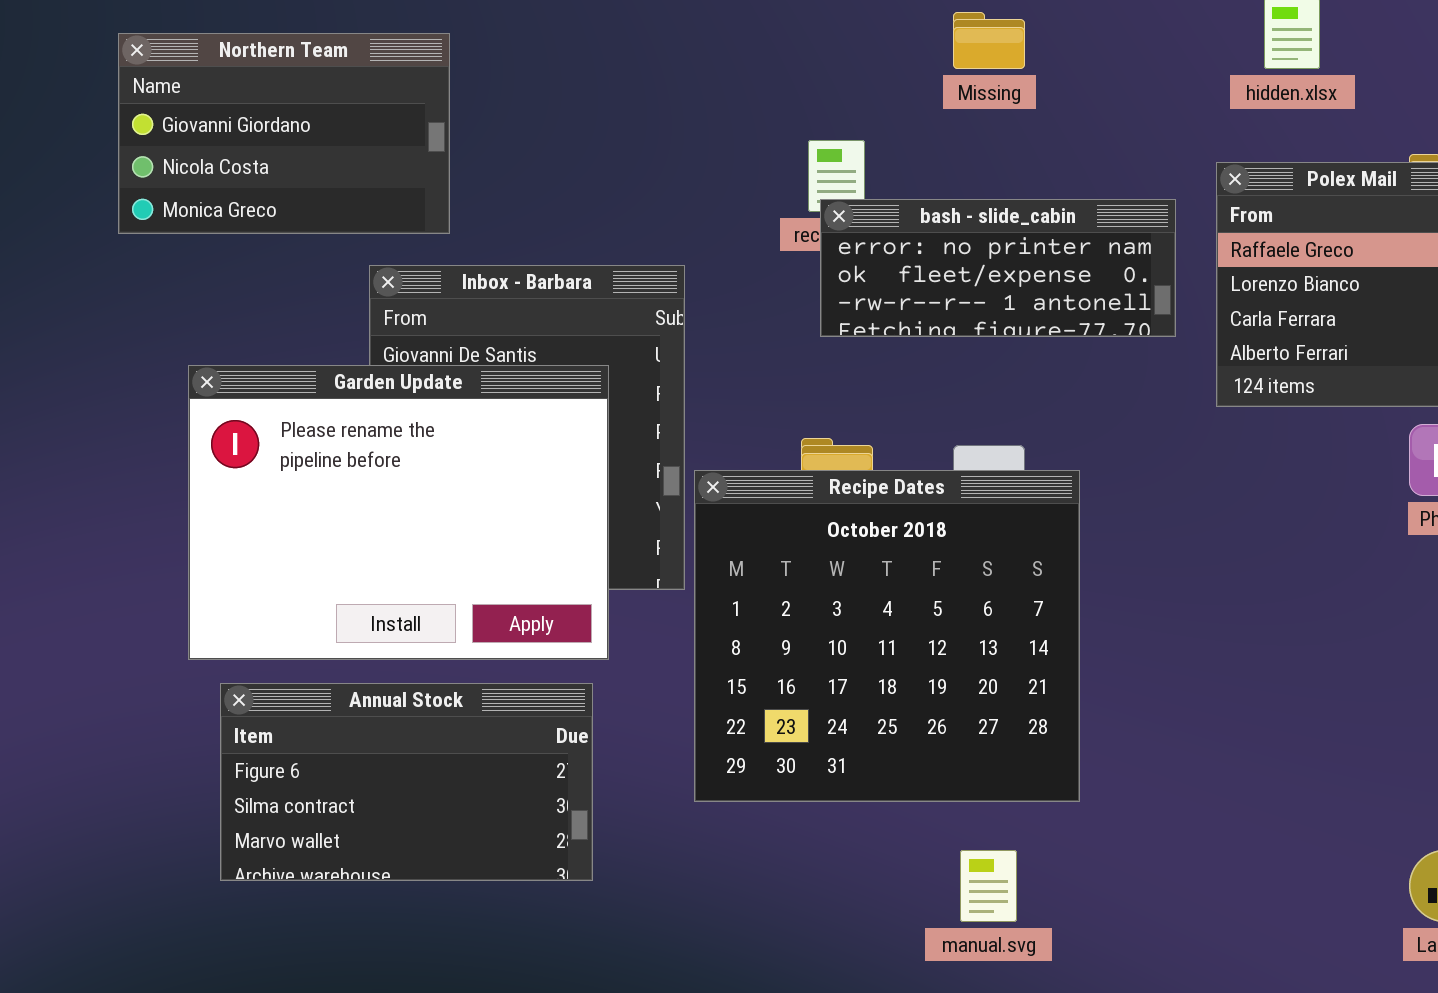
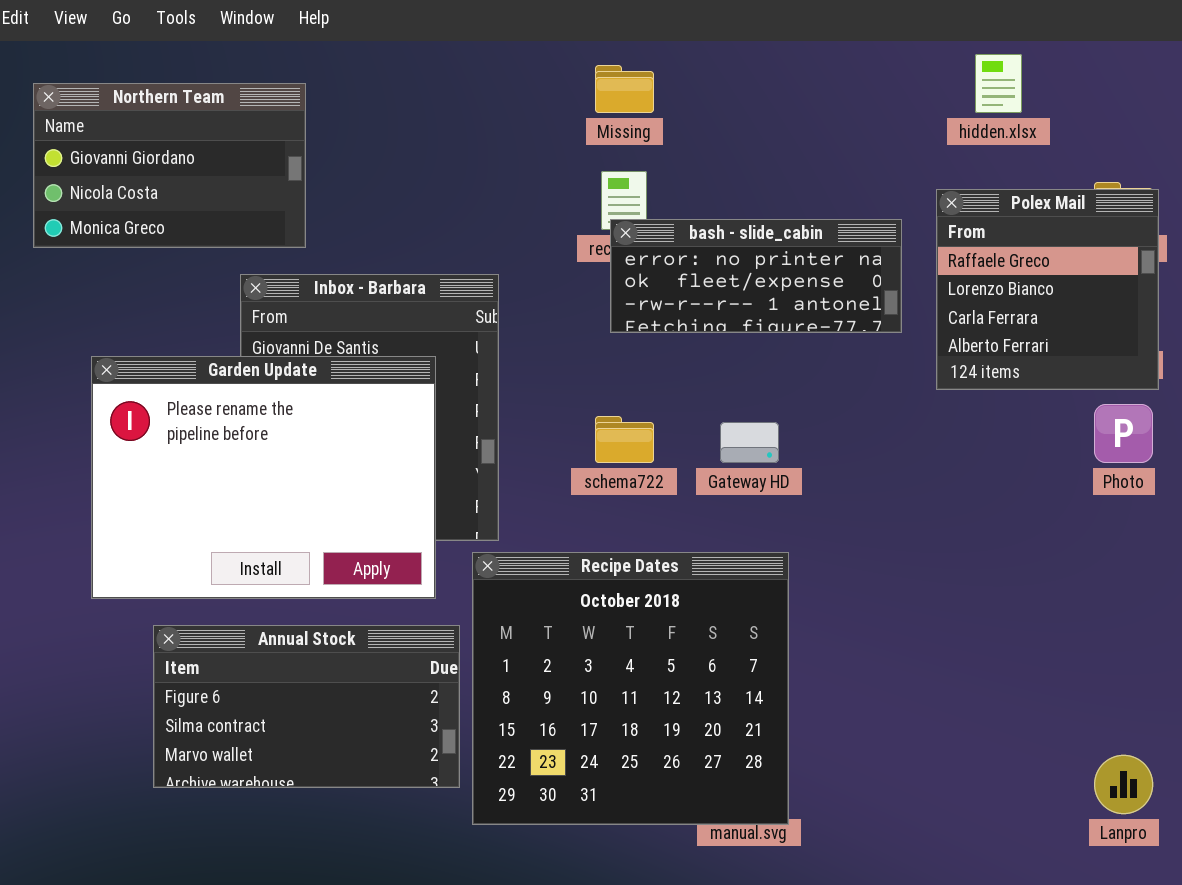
Missing: [953,12,1025,69] -> [595,65,654,113], moved
Recipe Dates: [694,470,1080,802] -> [472,552,789,825], moved
Annual Stock: [220,683,593,881] -> [153,625,460,788], moved

